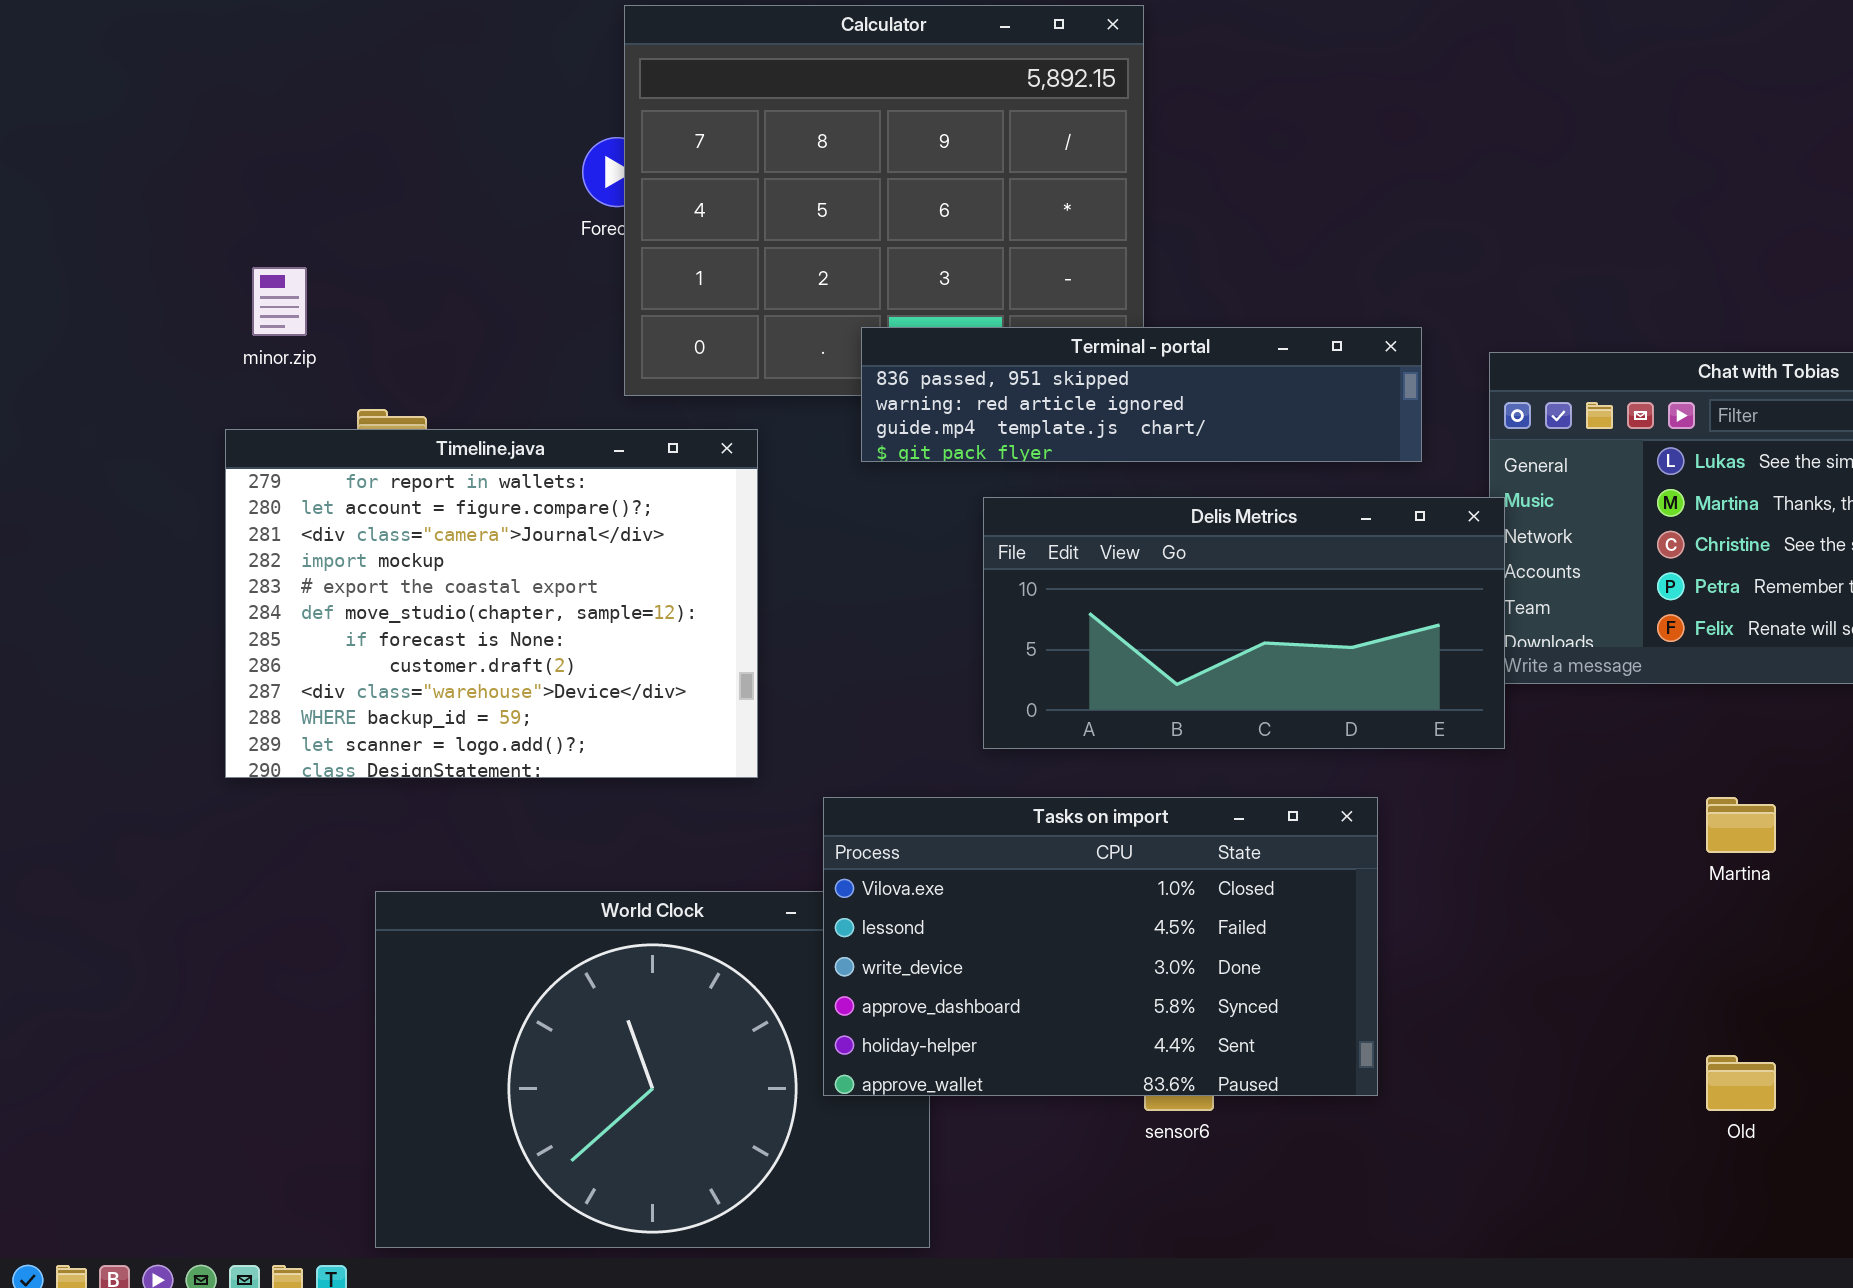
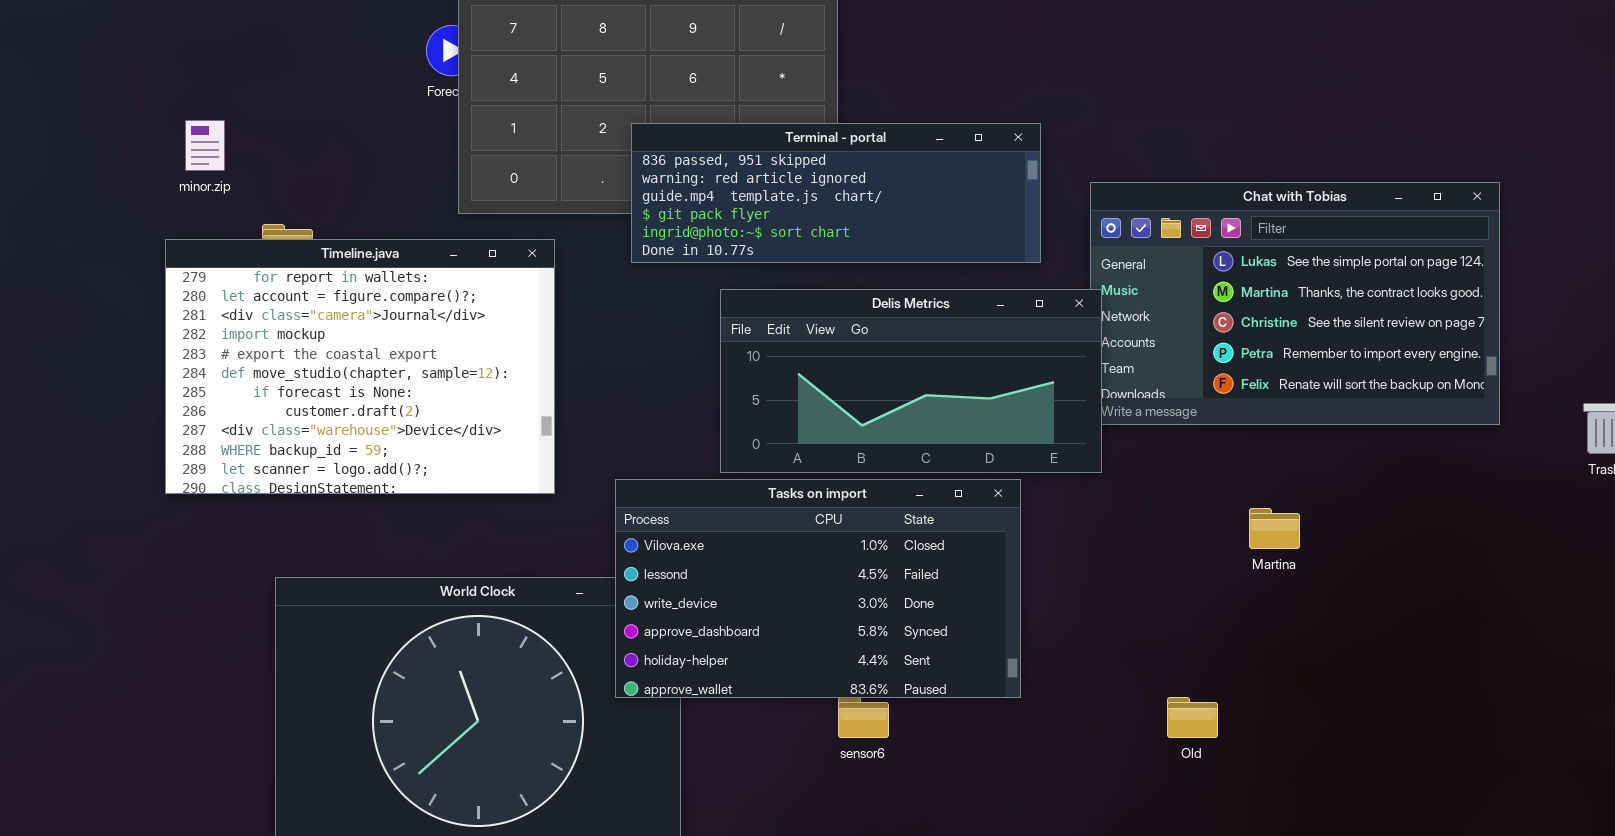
Terminal - portal: [861,327,1422,462] -> [631,123,1041,263], resized
Tasks on import: [823,797,1378,1096] -> [615,479,1021,698], moved
Old: [1706,1055,1776,1111] -> [1167,697,1218,738], moved

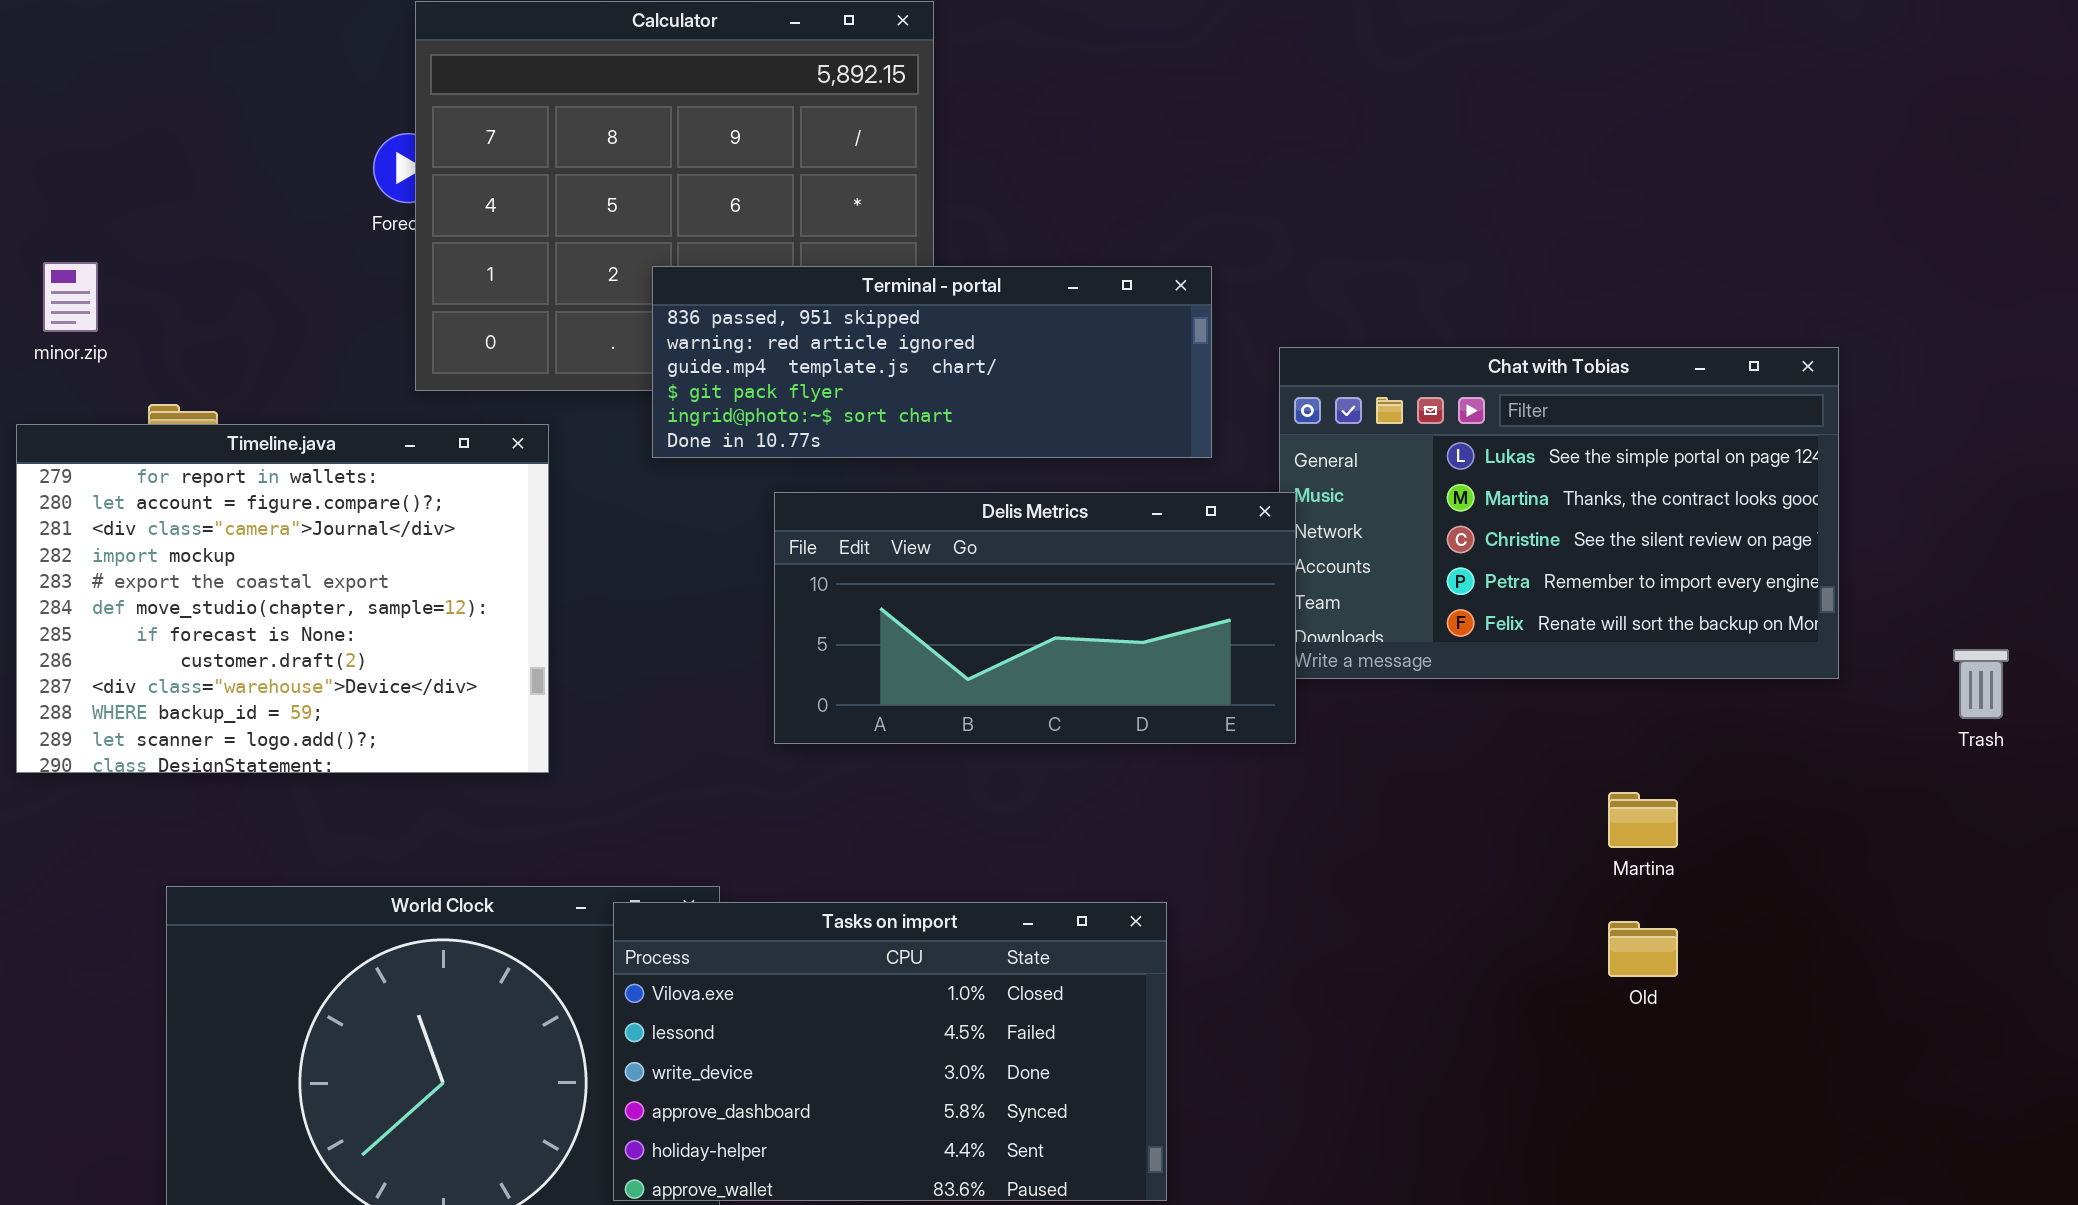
Tasks on import: [615,479,1021,698] -> [613,902,1167,1201], moved
Martina: [1249,508,1300,549] -> [1608,792,1678,848], moved
Old: [1167,697,1218,738] -> [1608,921,1678,977], moved

